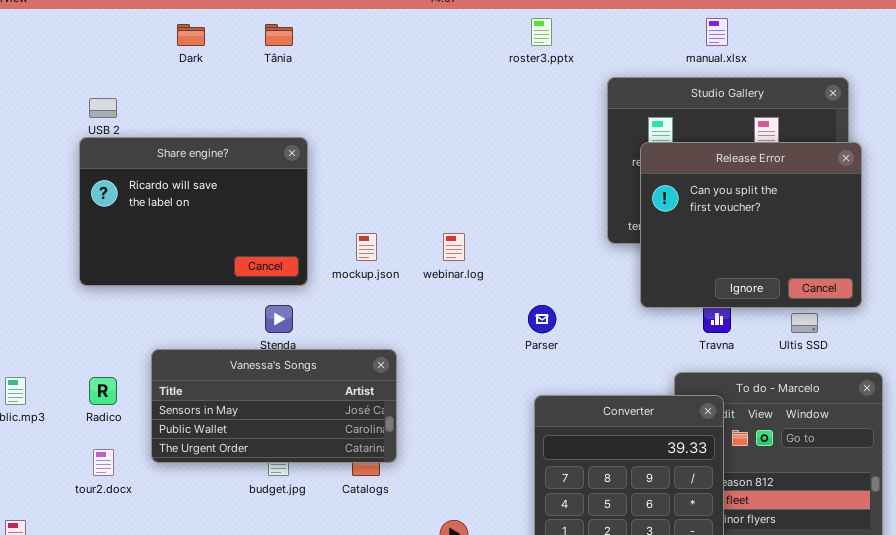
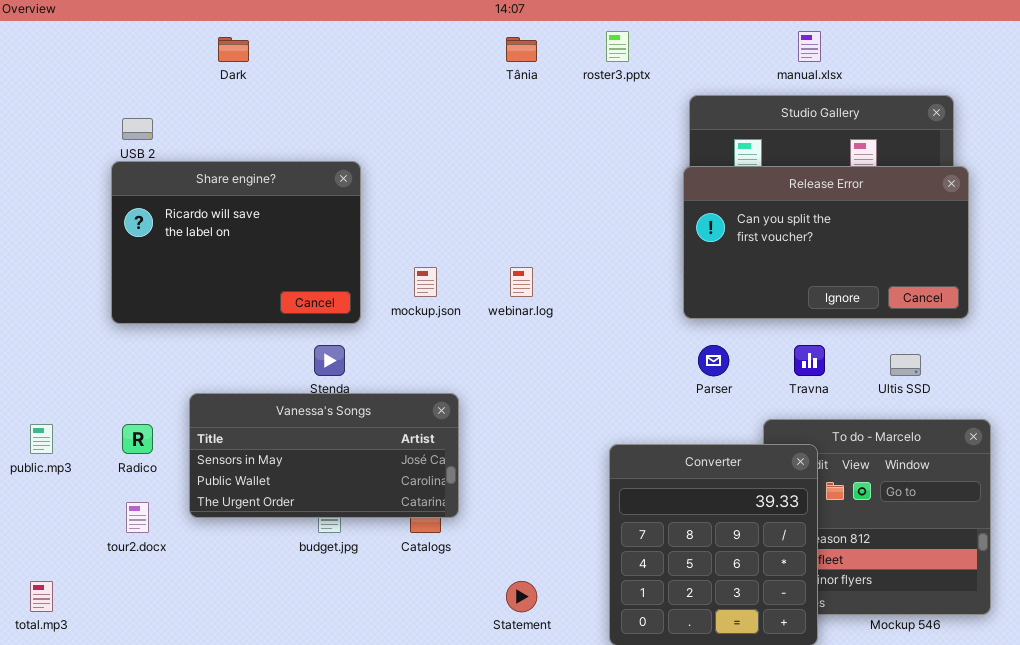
Tânia: [265,24,293,46] -> [506,37,537,62], moved
Release Error: [640,142,862,308] -> [683,166,969,319], resized
Parser: [528,305,556,333] -> [698,345,729,376], moved

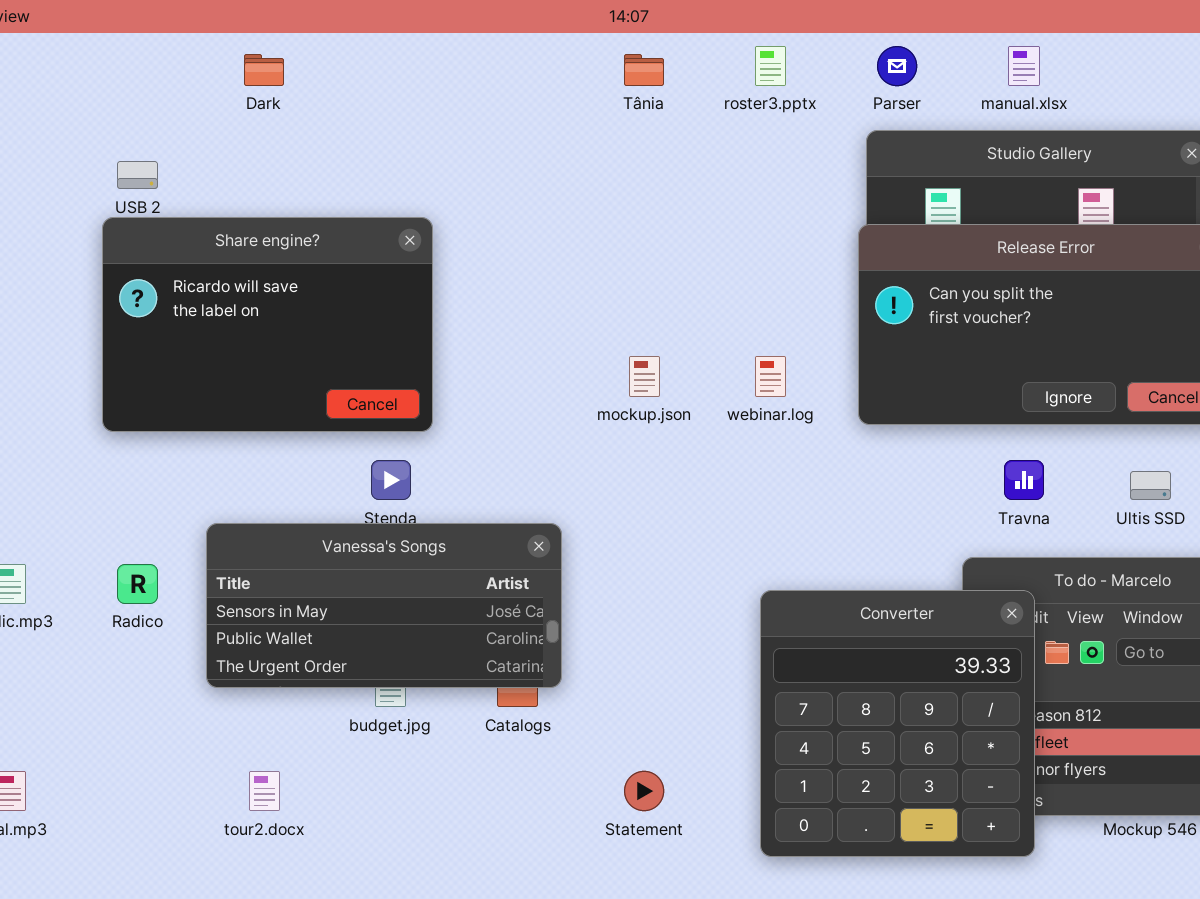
mockup.json: [414,267,437,297] -> [629,356,660,397], moved
webinar.log: [510,267,533,297] -> [755,356,786,397], moved
Parser: [698,345,729,376] -> [877,46,917,86], moved
tour2.docx: [126,502,149,533] -> [249,771,280,811], moved

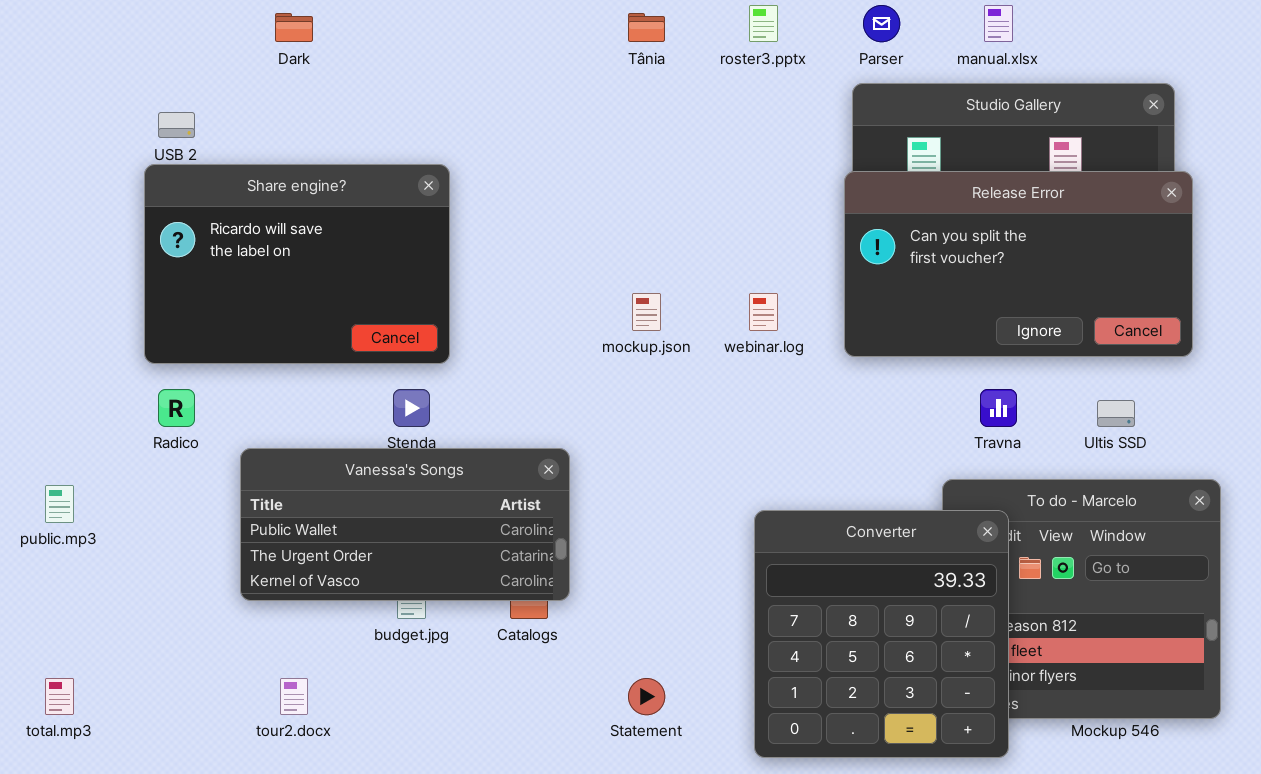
Vanessa's Songs: [206,523,562,688] -> [240,448,570,601], scrolled down 1 row
Radico: [117,564,158,604] -> [158,389,195,427], moved

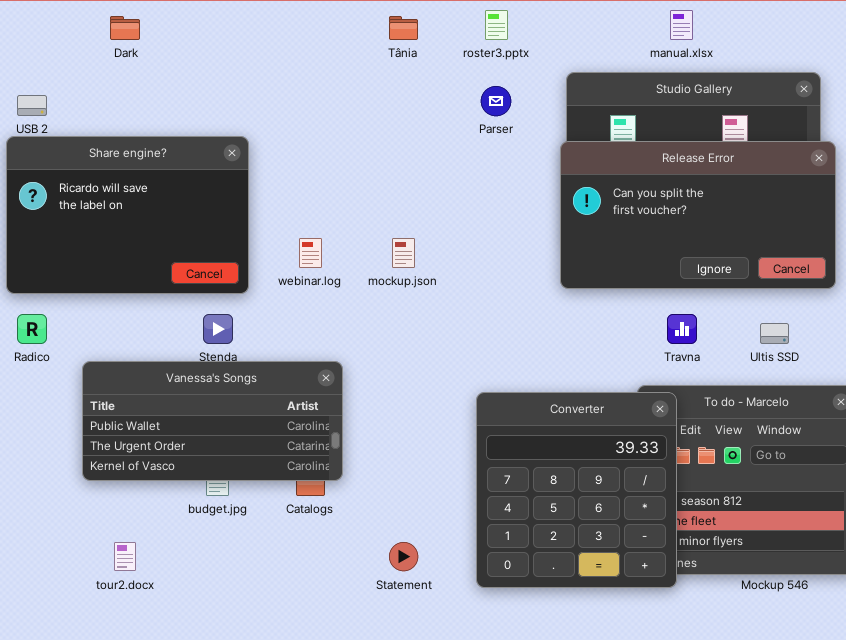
Parser: [863,5,900,42] -> [481,86,511,116], moved
webinar.log: [749,293,778,331] -> [299,238,322,268], moved
Converter: [754,510,1009,758] -> [476,392,677,588], moved

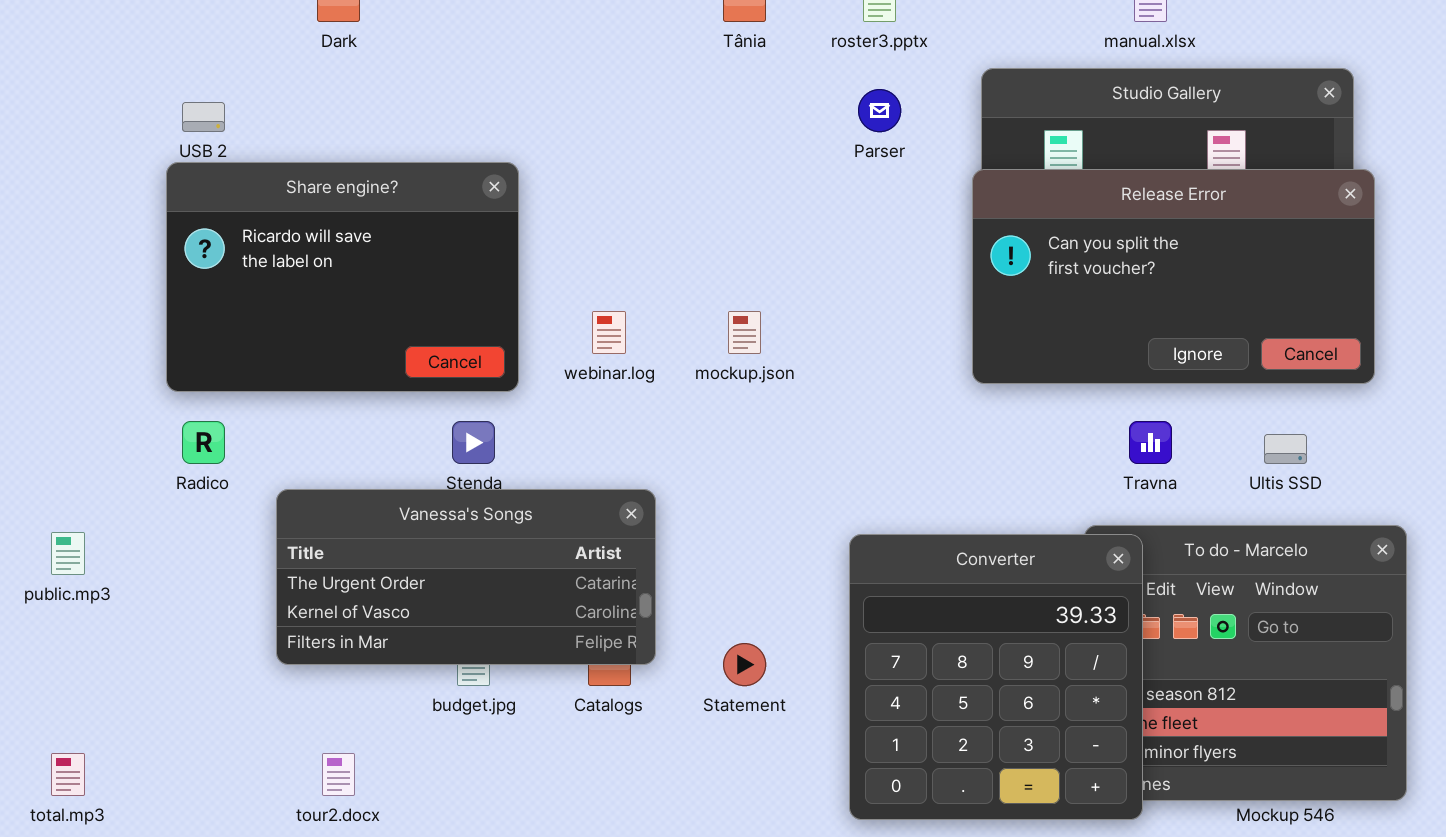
Vanessa's Songs: [82,361,343,481] -> [276,489,656,665], scrolled down 1 row
Statement: [389,542,418,571] -> [723,643,766,686], moved

